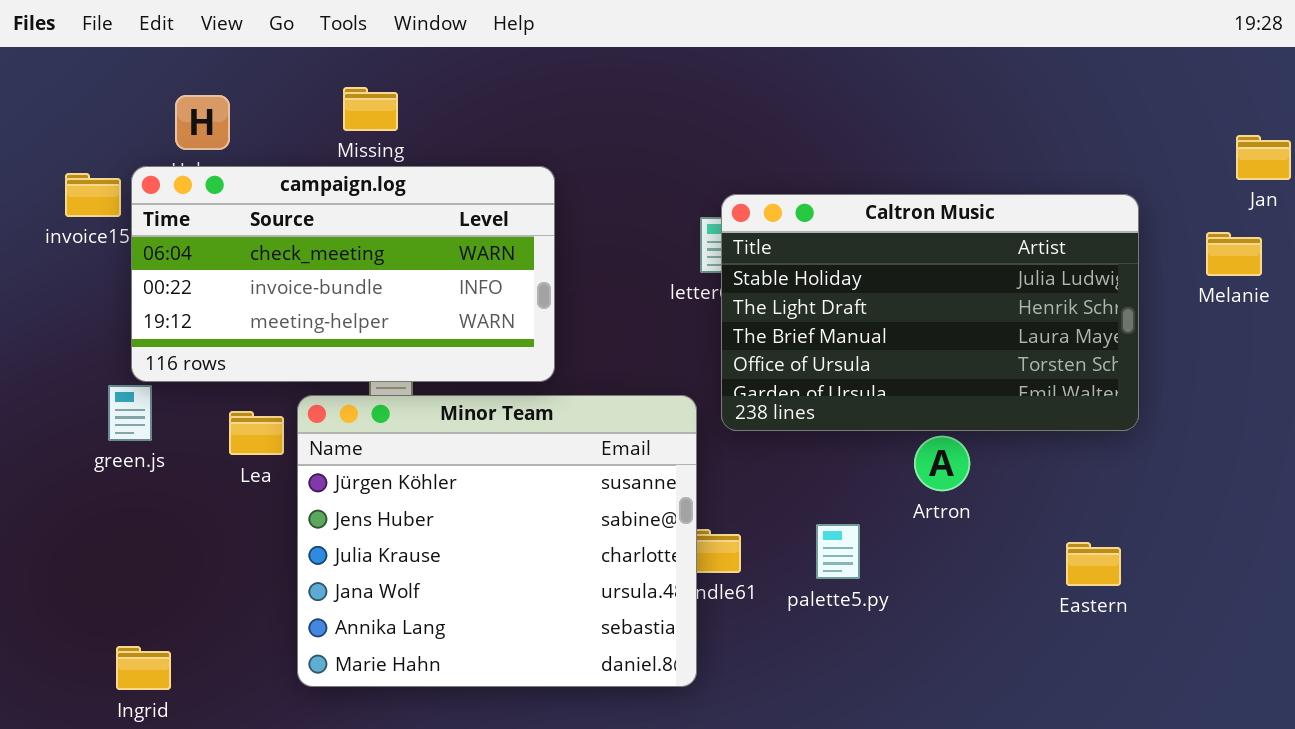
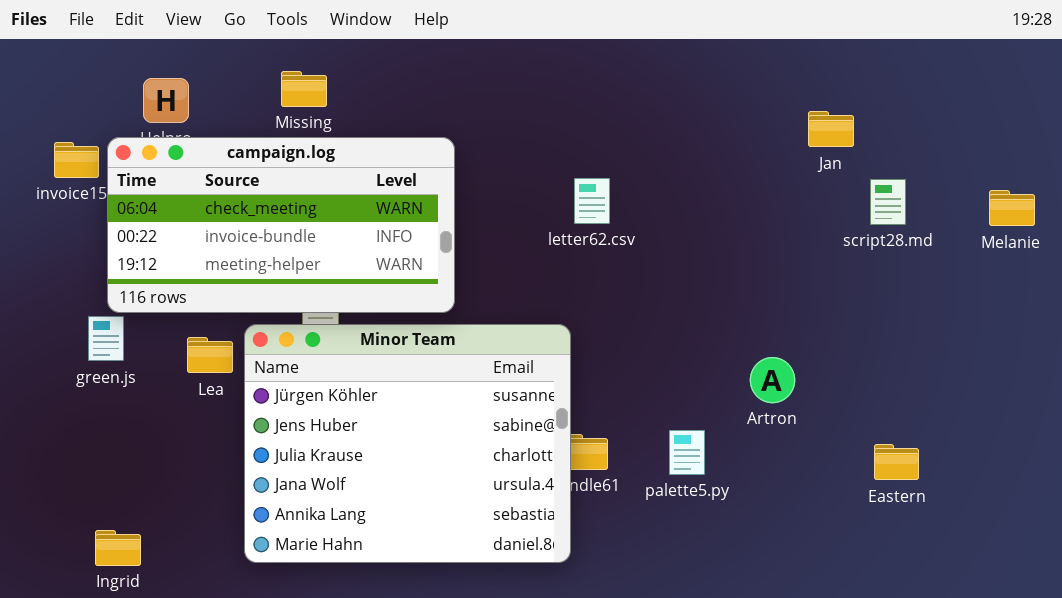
Jan: [1236,135,1291,180] -> [808,111,854,147], moved
Caltron Music: [721,194,1139,431] -> none, closed

